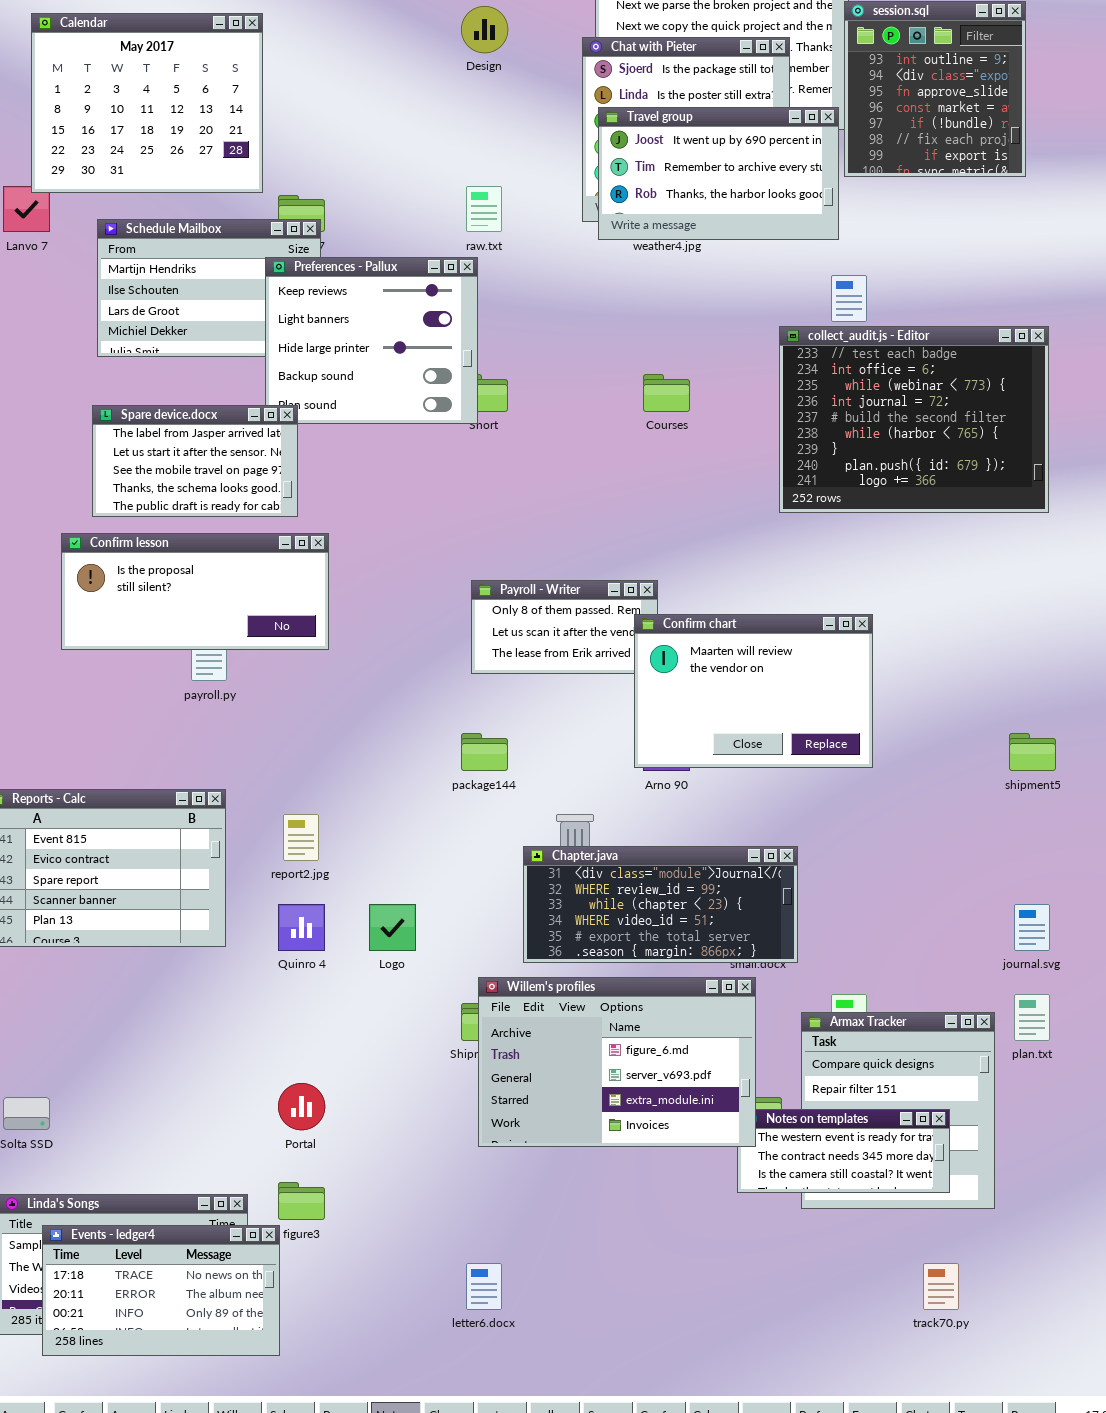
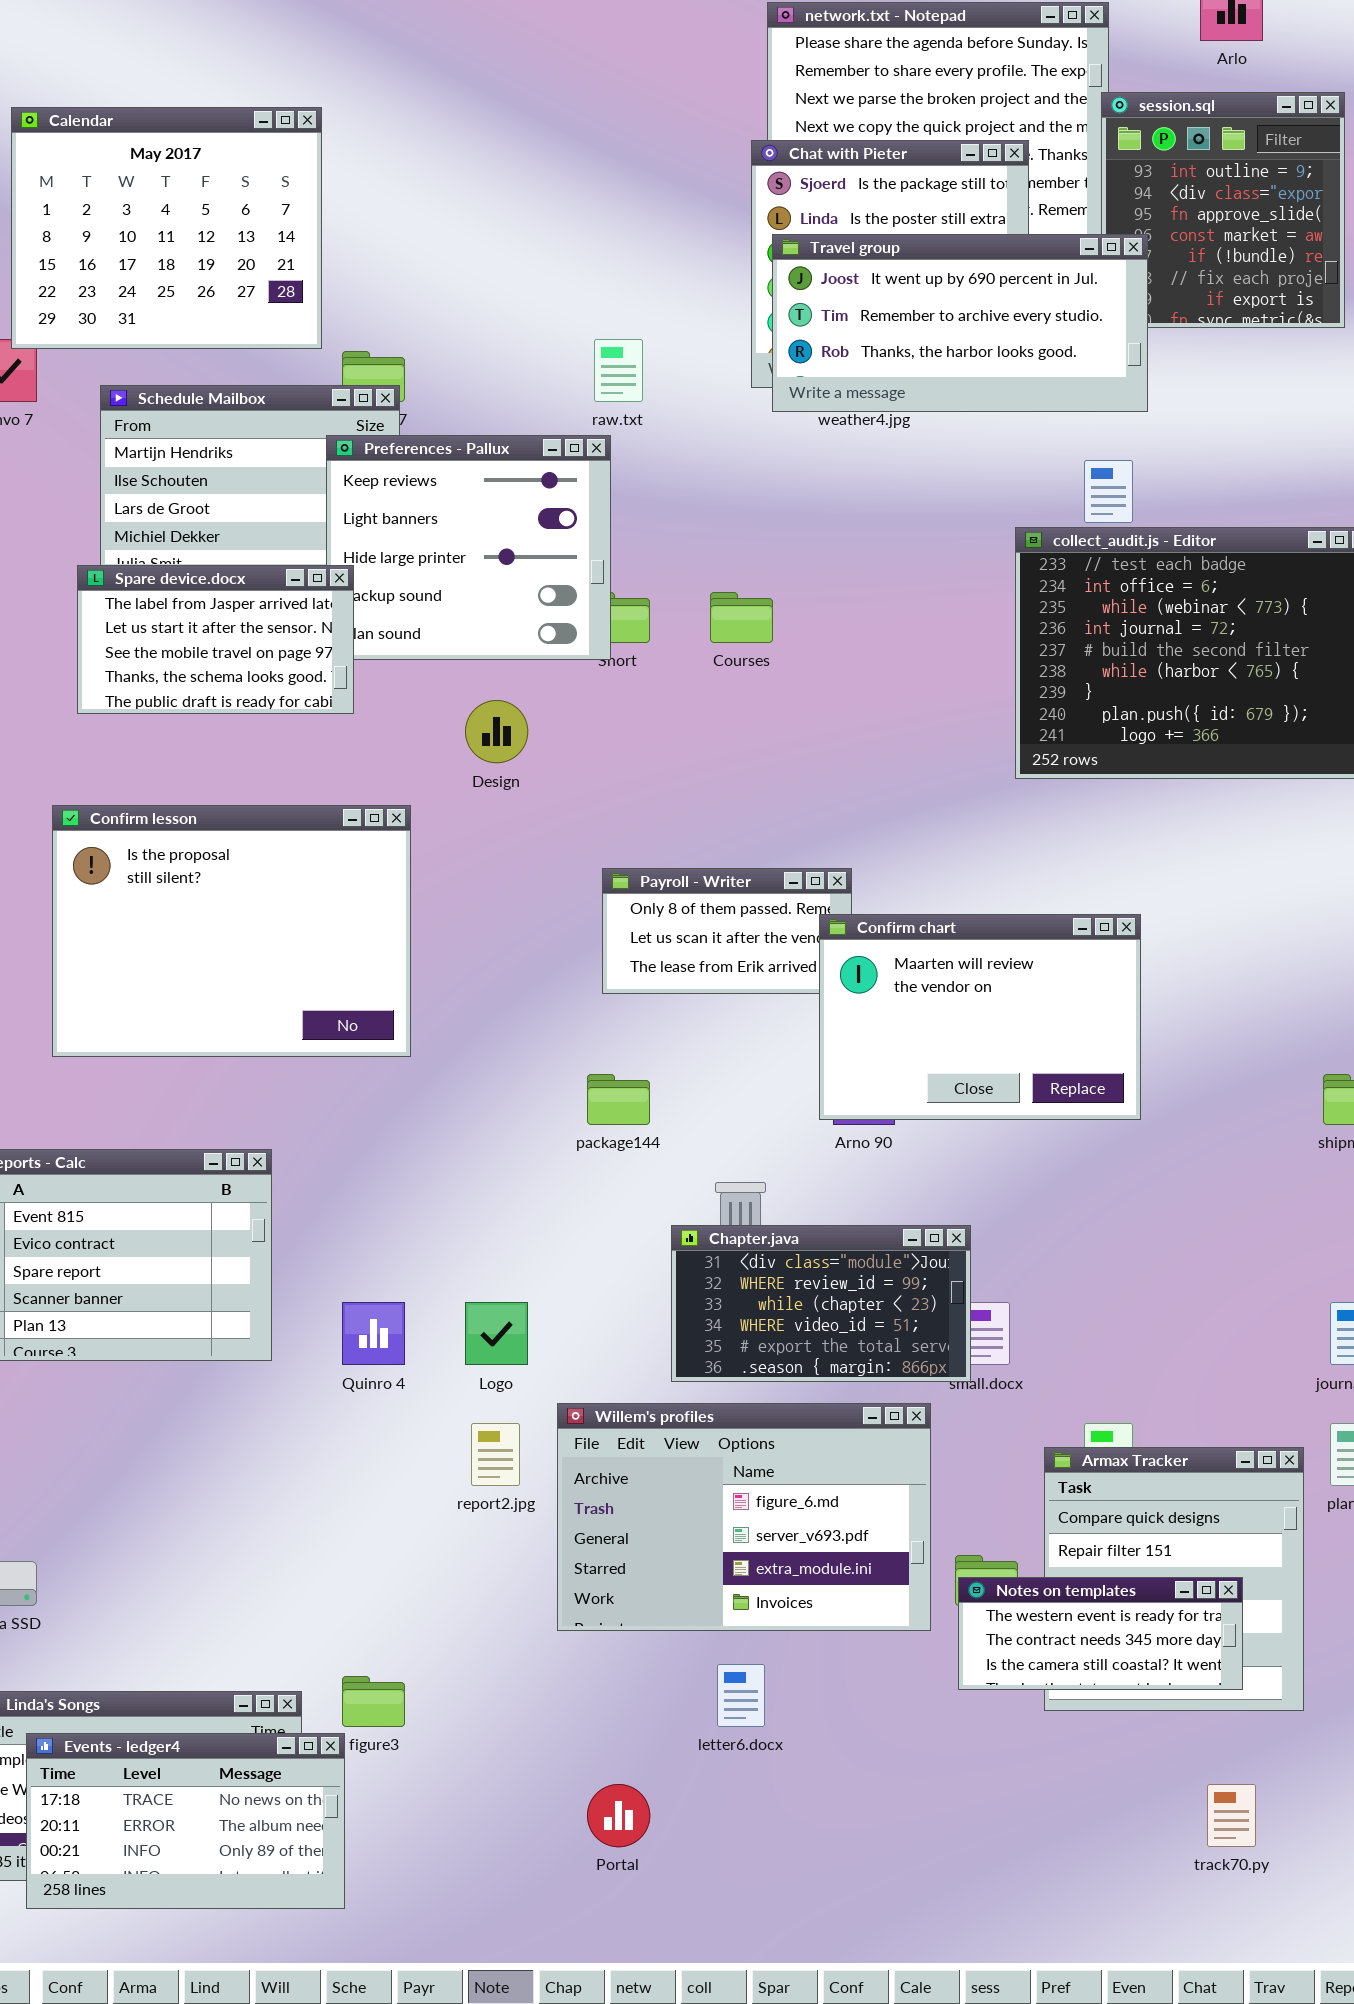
Design: [461,6,508,53] -> [465,700,528,763], moved
Travel group: [598,107,839,240] -> [772,234,1148,412], resized
Courses: [643,374,690,412] -> [710,592,773,643], moved
Spare device.docx: [92,405,298,517] -> [77,565,354,714], moved
Confirm lesson: [61,533,329,650] -> [52,805,411,1057], resized
report2.jpg: [283,814,319,861] -> [471,1423,520,1486], moved
Chapter.java: [523,846,798,963] -> [671,1225,971,1382], resized
Willem's profiles: [478,977,756,1147] -> [557,1403,931,1631], moved
Portal: [278,1083,325,1130] -> [587,1784,650,1847], moved
letter6.docx: [466,1263,502,1310] -> [717,1664,765,1727], moved

